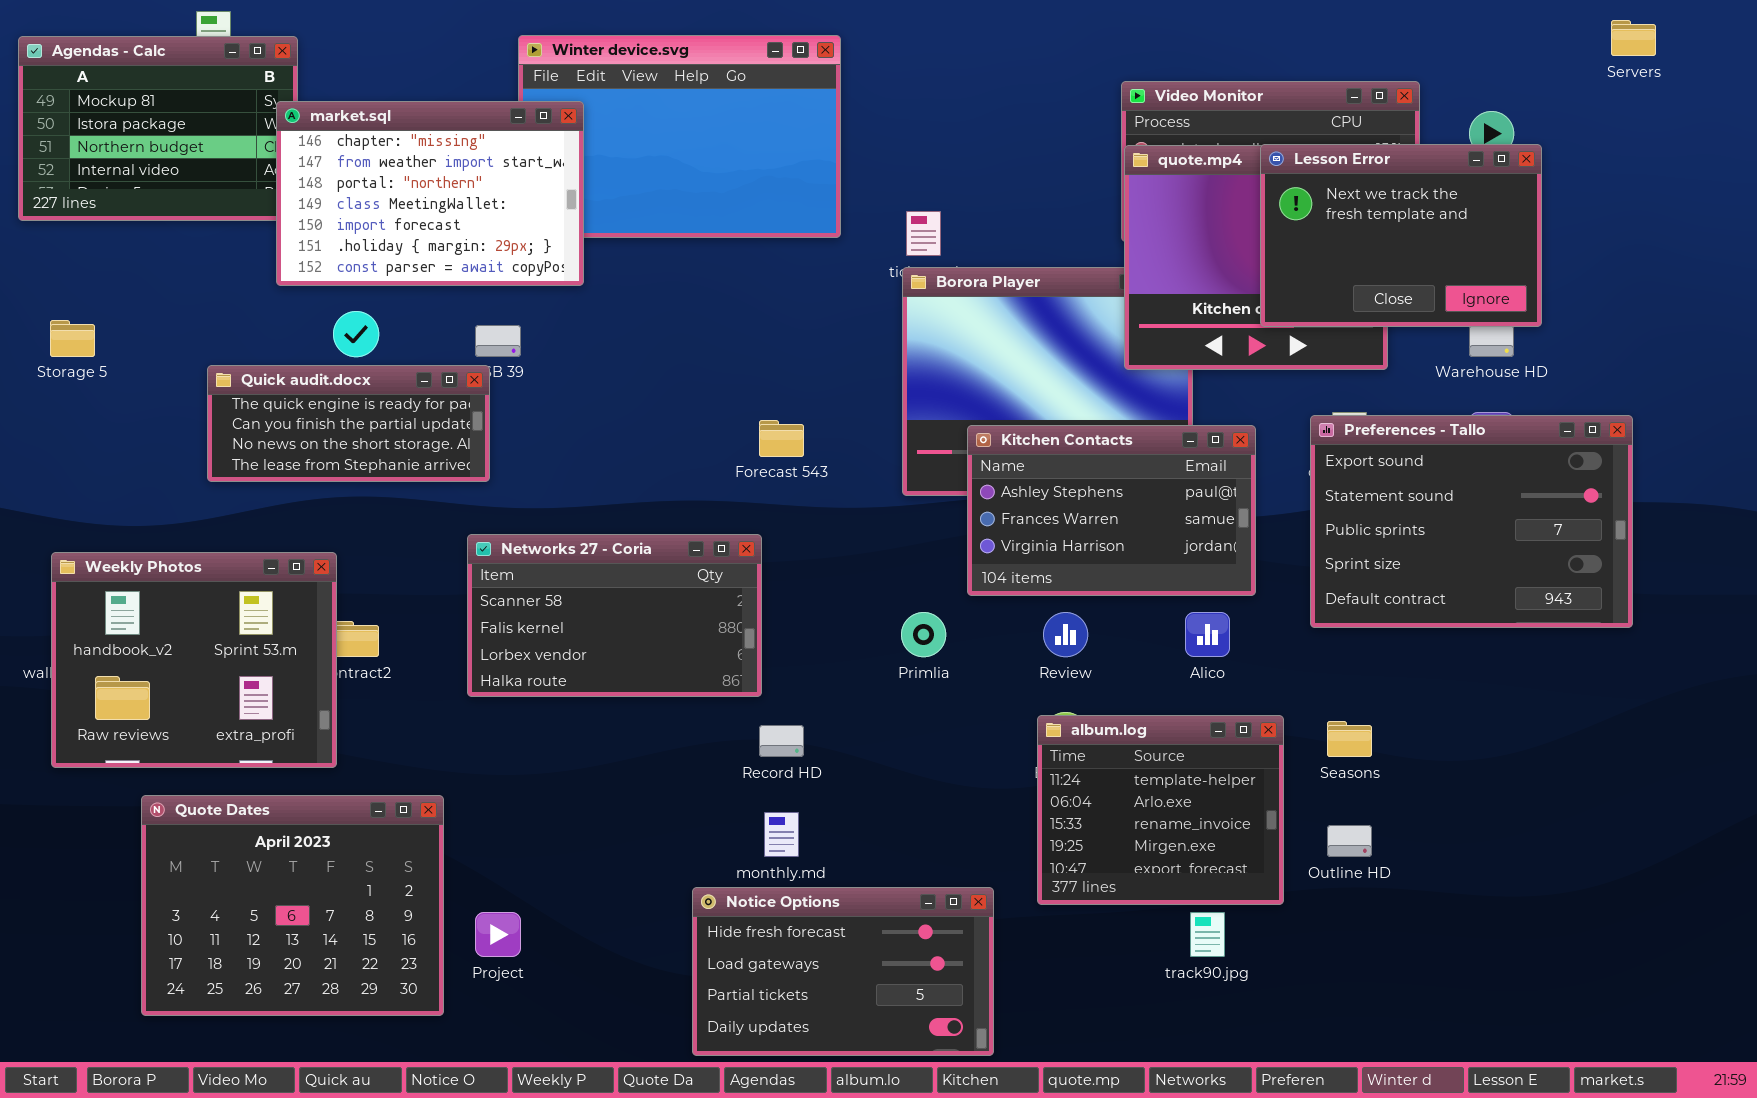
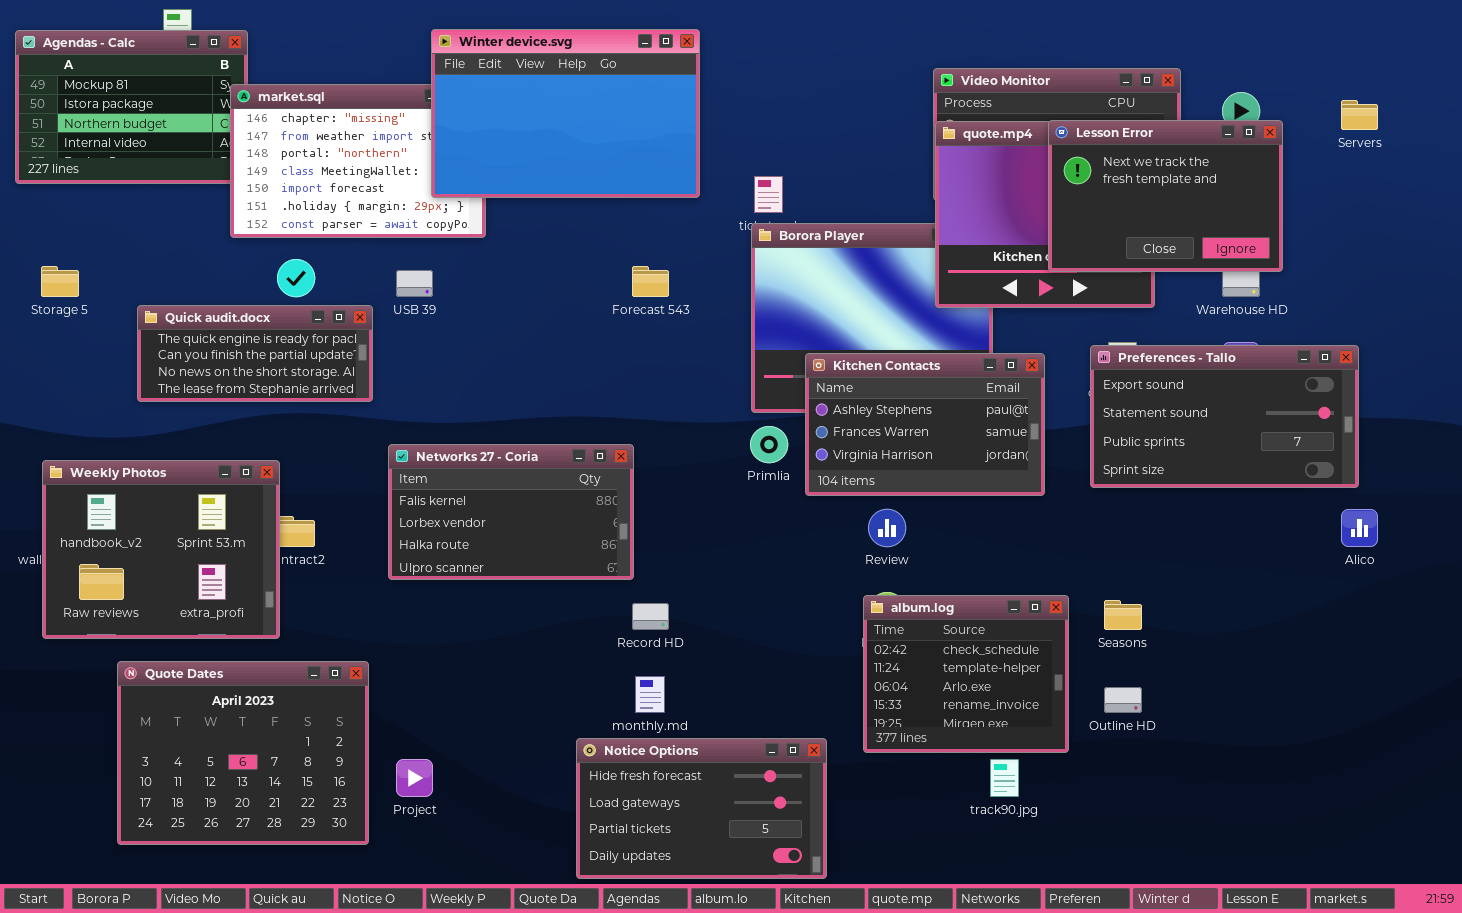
Servers: [1611,20,1656,56] -> [1341,100,1378,130], moved
Winter device.svg: [518,35,841,238] -> [431,29,700,198], raised
Quick audit.docx: [207,365,490,482] -> [137,305,373,402], moved
Preferences - Tallo: [1310,415,1633,628] -> [1090,345,1359,488], resized
Forecast 543: [759,420,804,457] -> [632,266,669,297], moved
Networks 27 - Coria: [467,534,762,697] -> [388,444,634,580], scrolled down 1 row
Primlia: [901,612,946,657] -> [750,426,788,463], moved
Alico: [1185,612,1230,657] -> [1341,509,1378,547], moved
album.log: [1037,715,1284,905] -> [863,595,1069,753], scrolled up 1 row

